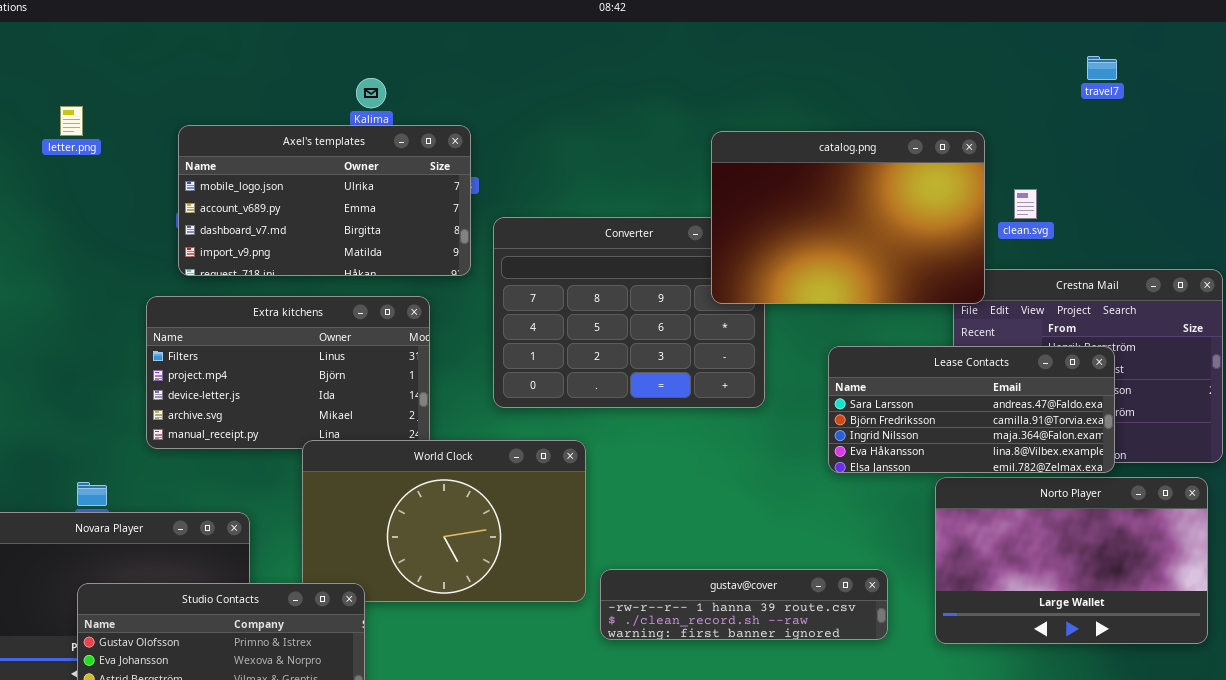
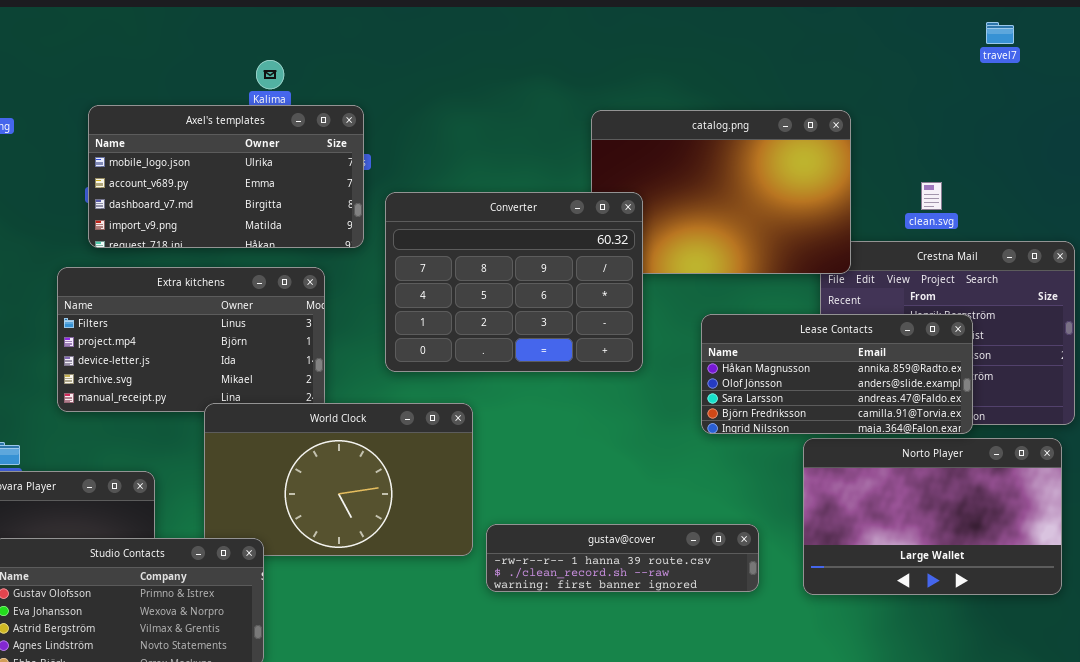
travel7: [1087,56,1117,80] -> [986,22,1014,44], moved
clean.svg: [1014,189,1037,219] -> [921,182,942,210], moved
Converter: [493,217,765,408] -> [385,192,643,372], raised
Lease Contacts: [828,346,1115,473] -> [701,314,973,434], scrolled up 2 rows

